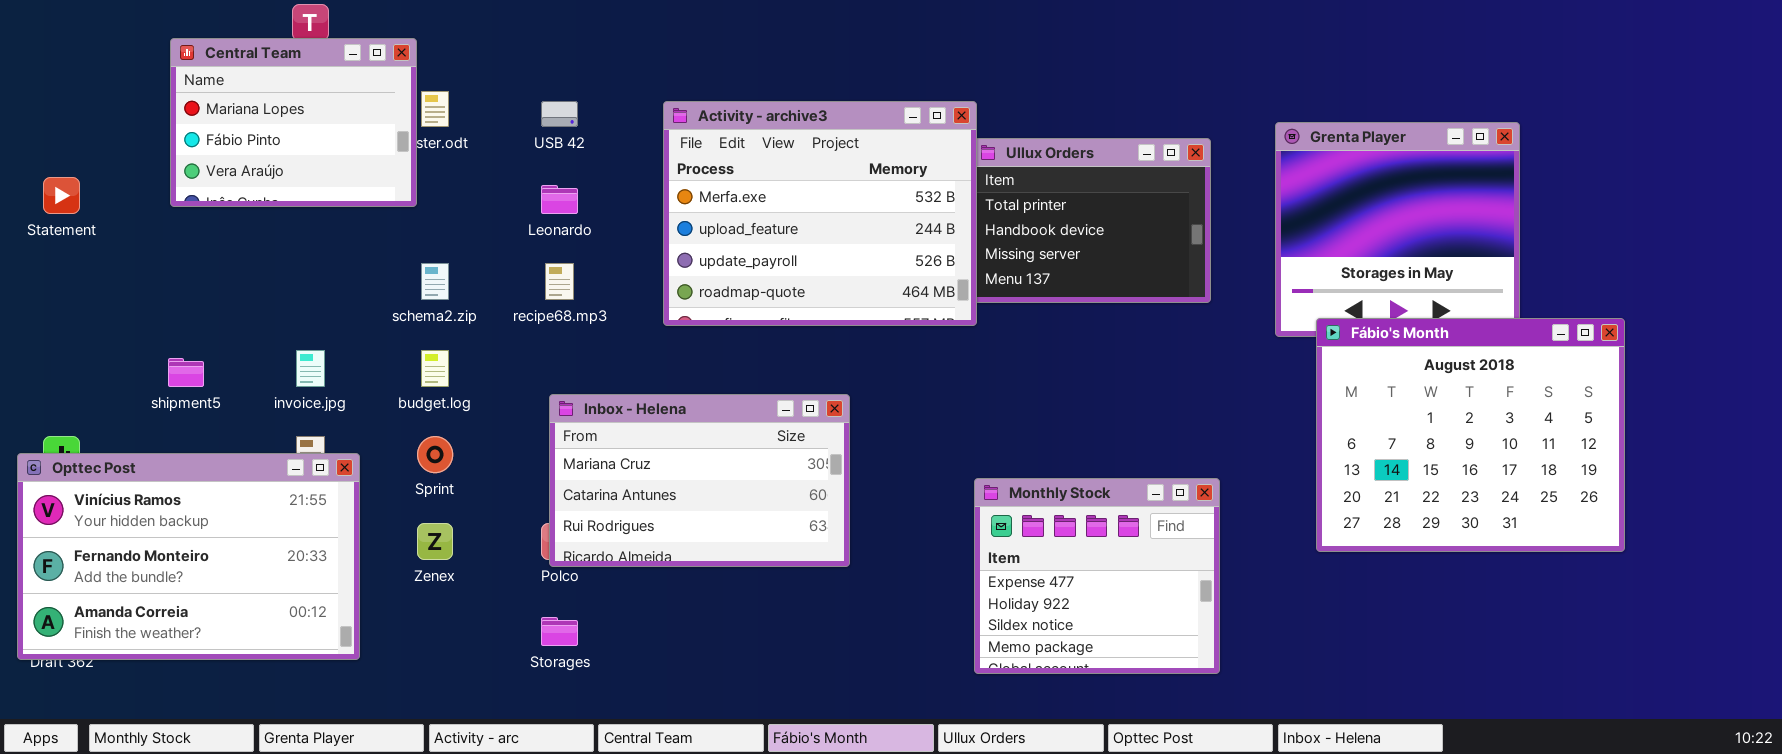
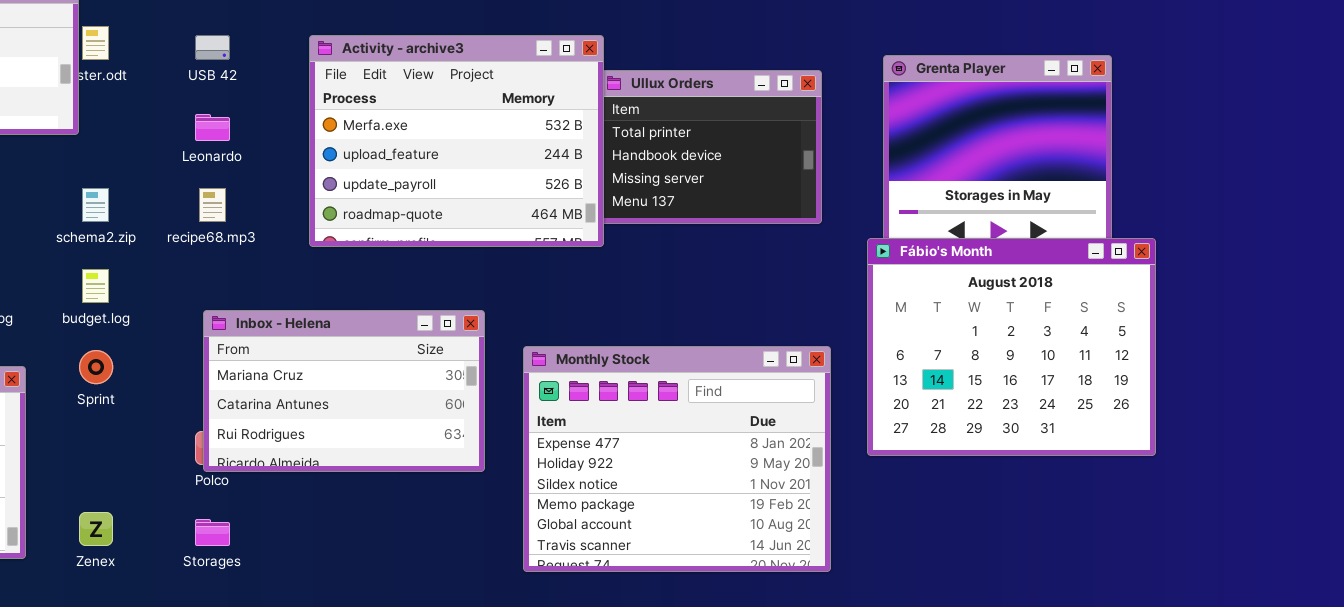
Fábio's Month: [1316,318,1625,552] -> [867,238,1156,456], moved
Monthly Stock: [974,478,1220,674] -> [523,346,831,572], resized
Zenex: [417,523,453,560] -> [79,512,113,546], moved

